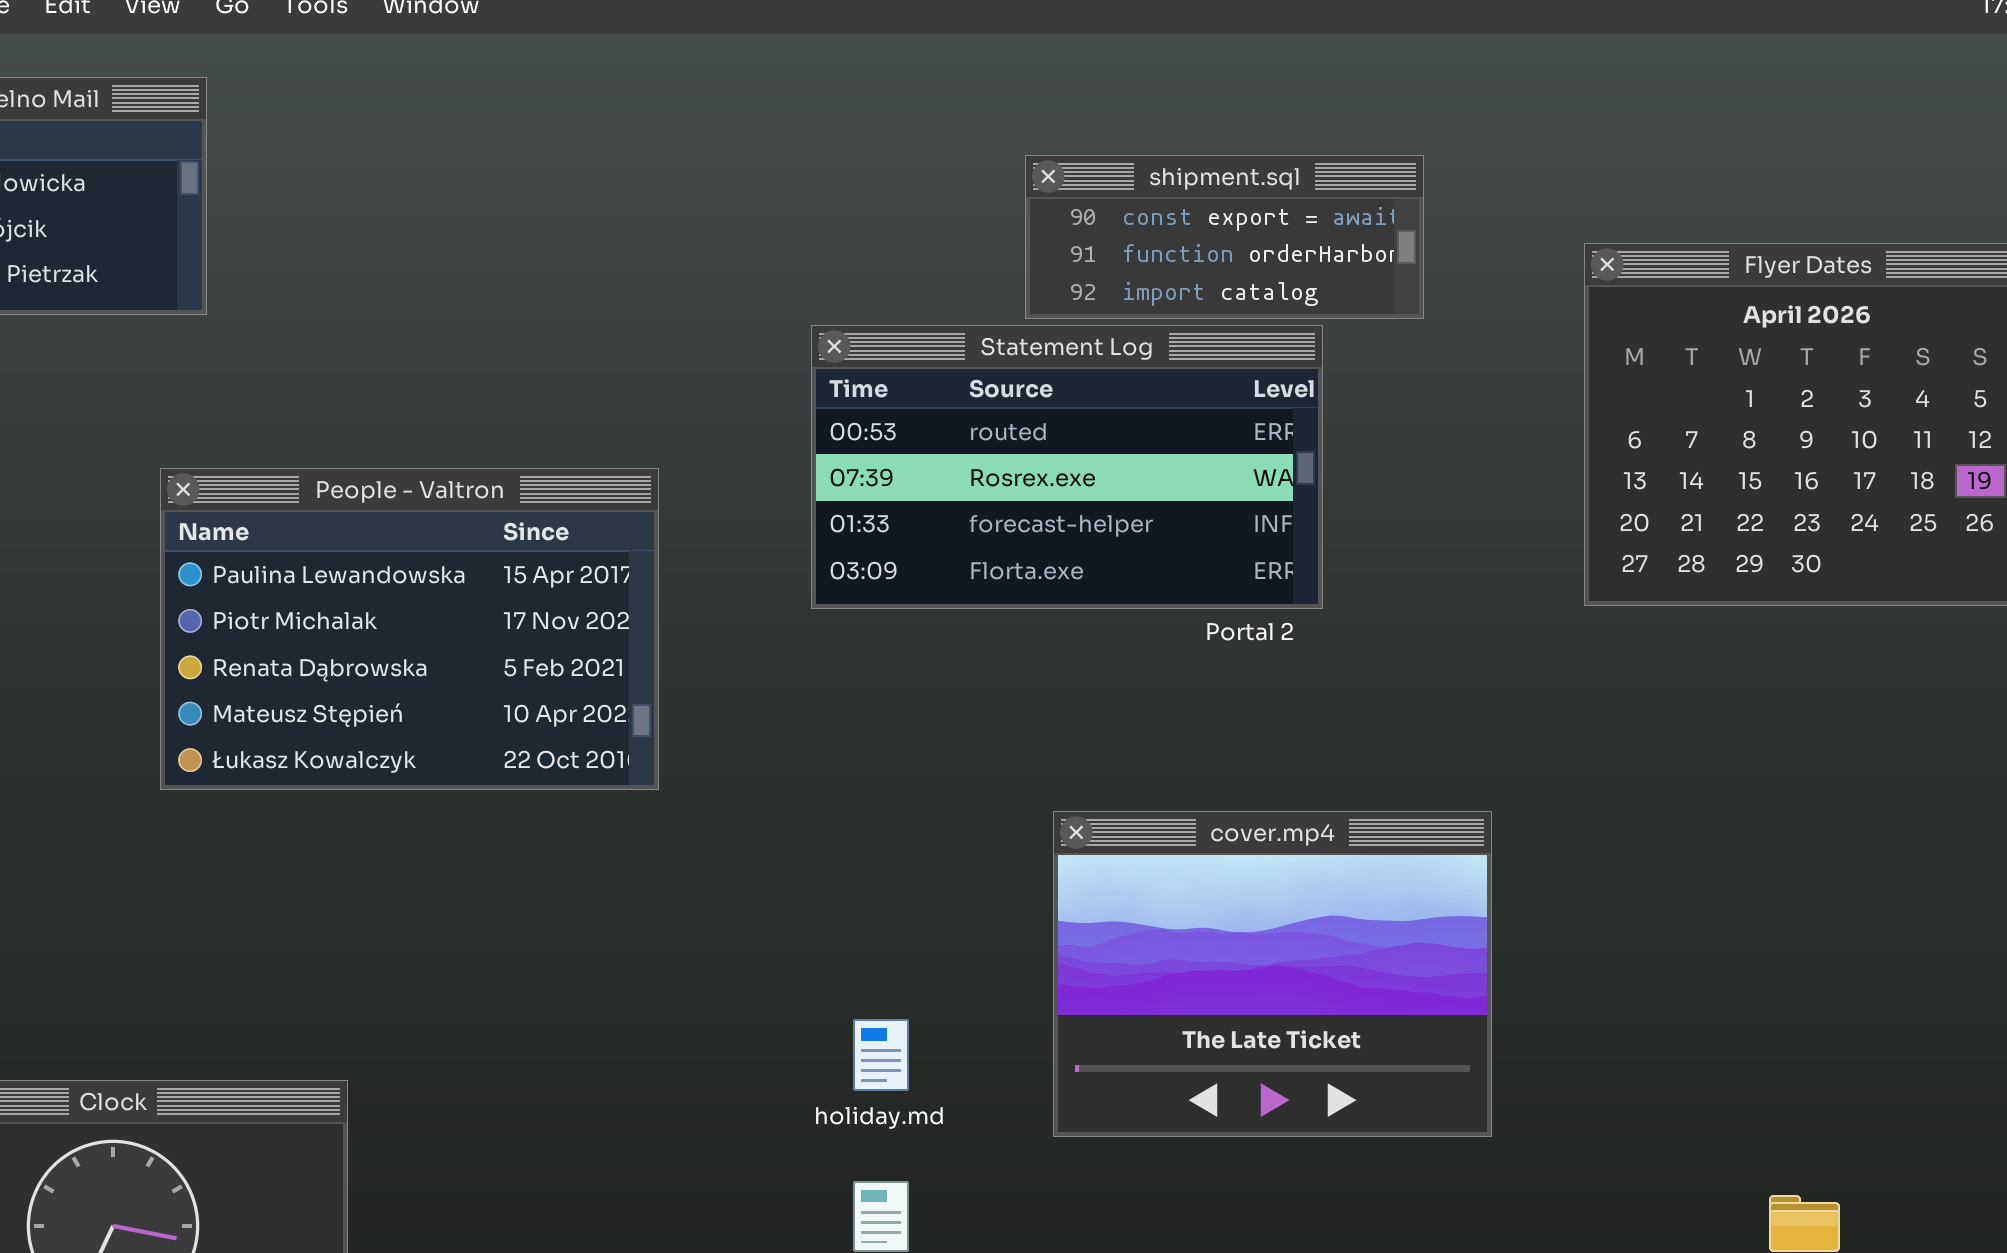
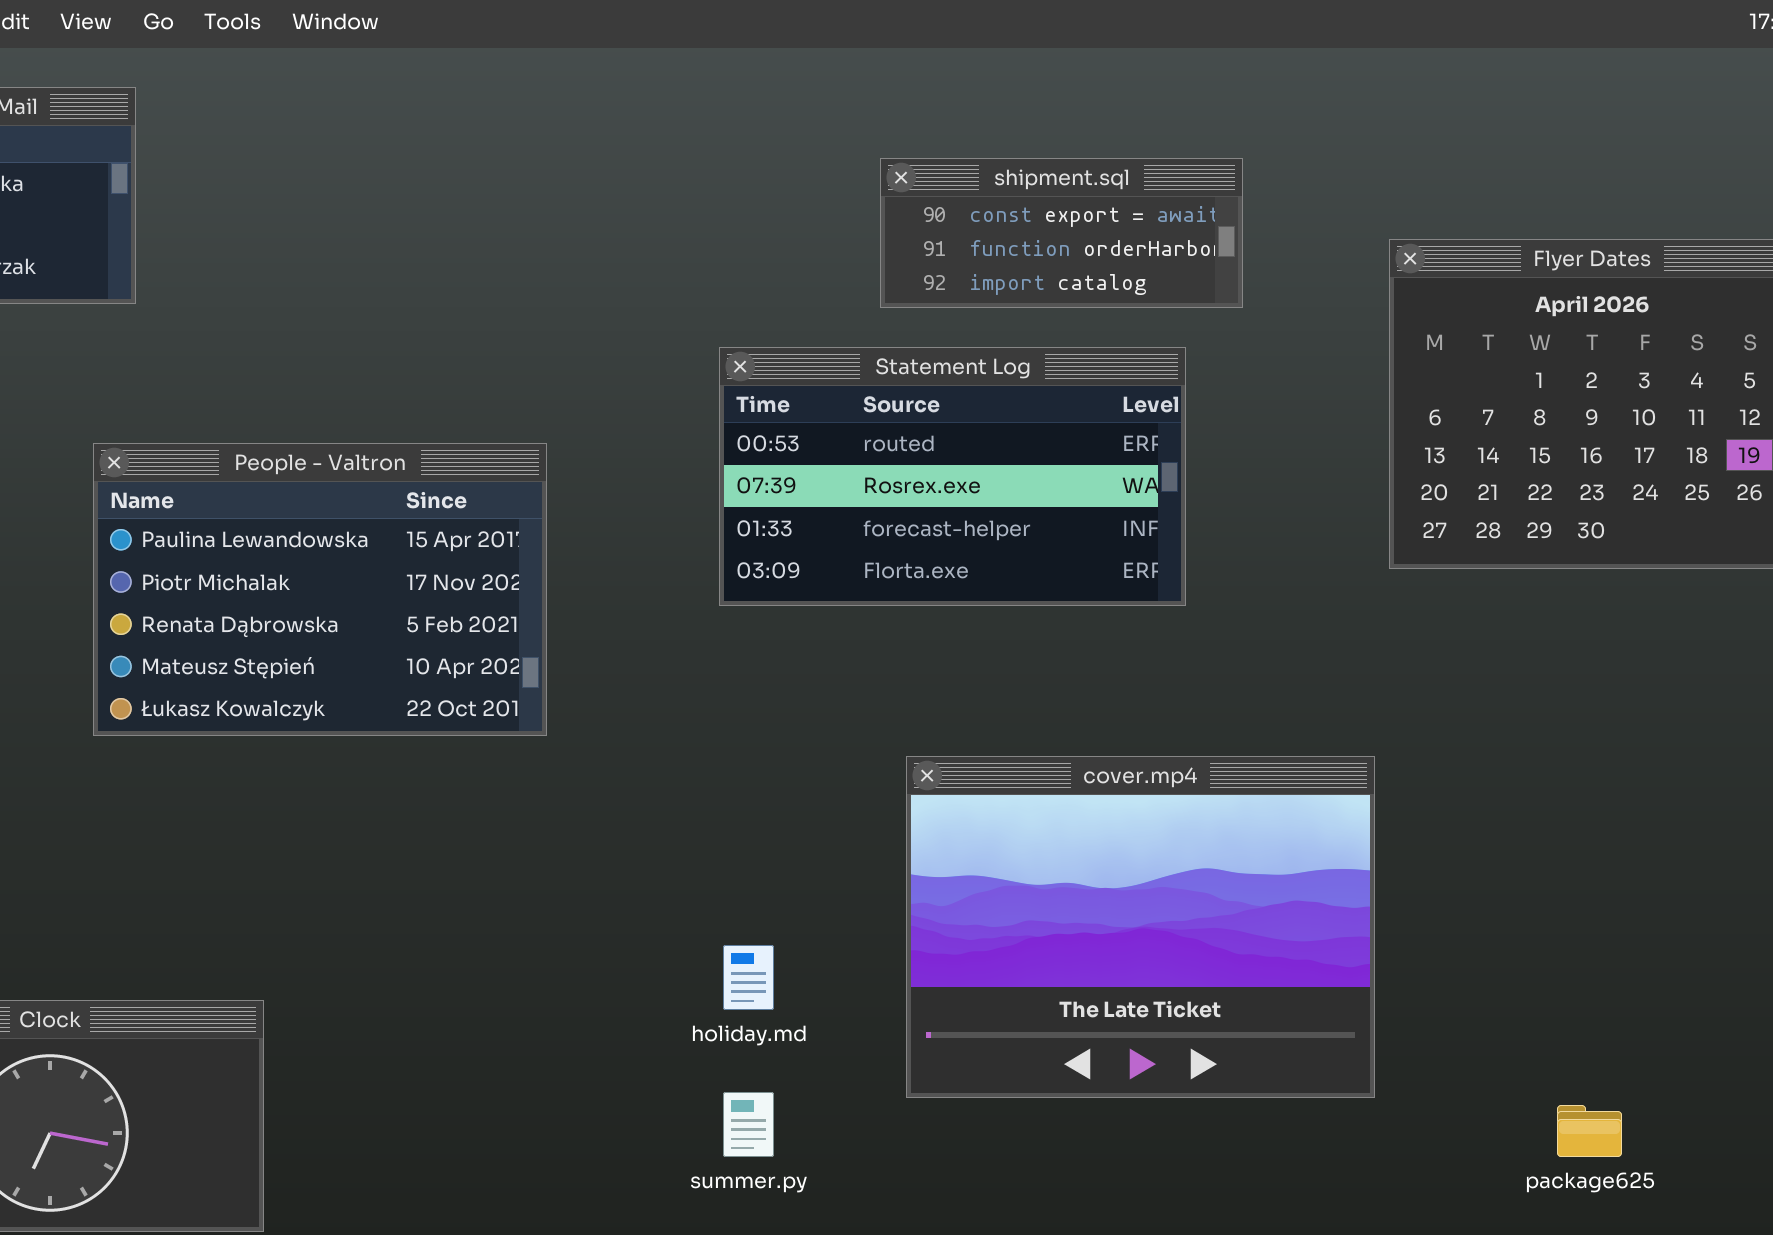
Statement Log: [811,325,1323,609] -> [719,347,1186,606], moved
cover.mp4: [1053,811,1492,1137] -> [906,756,1375,1098], resized

